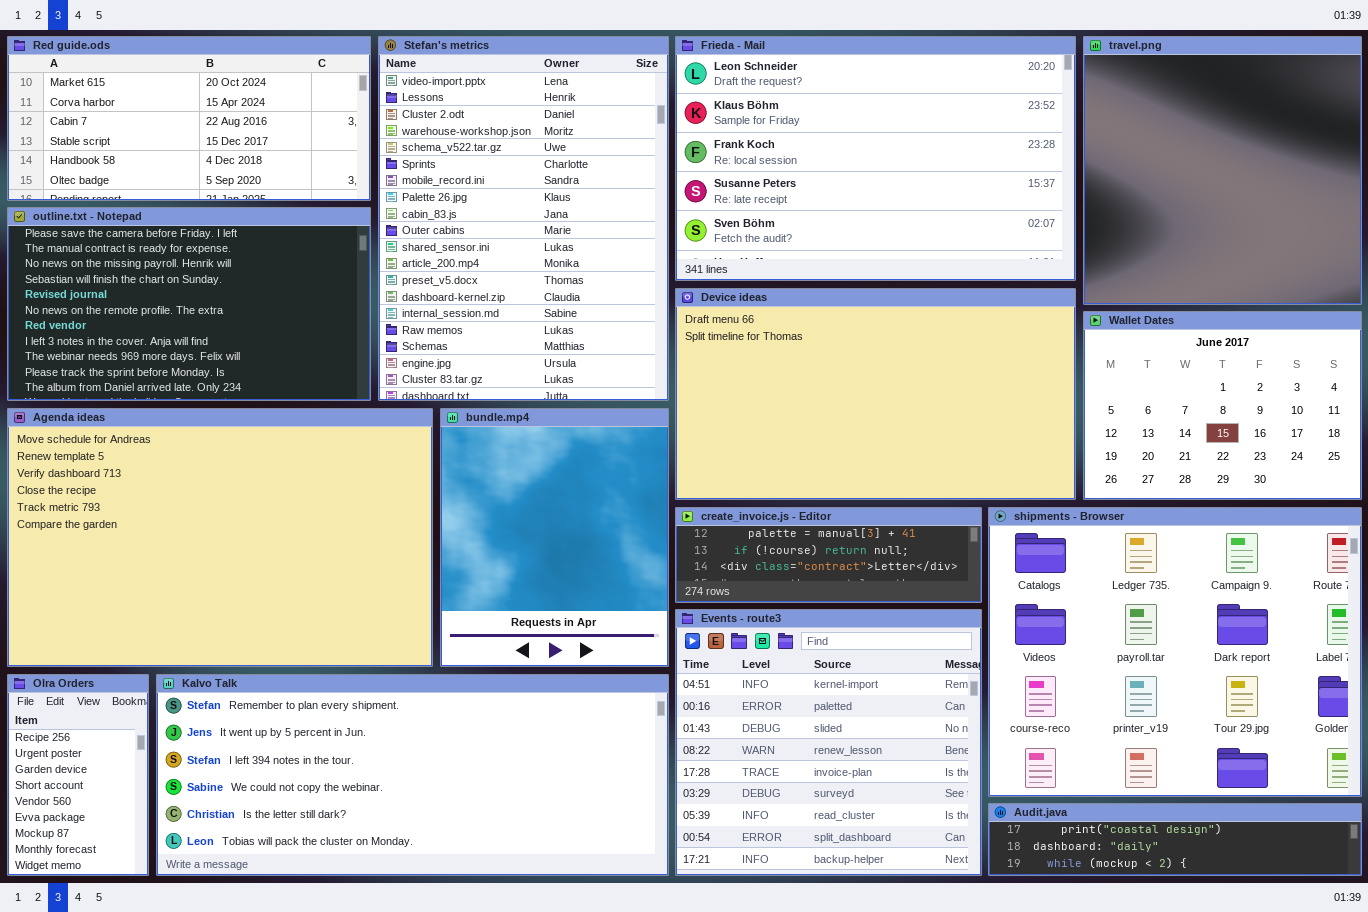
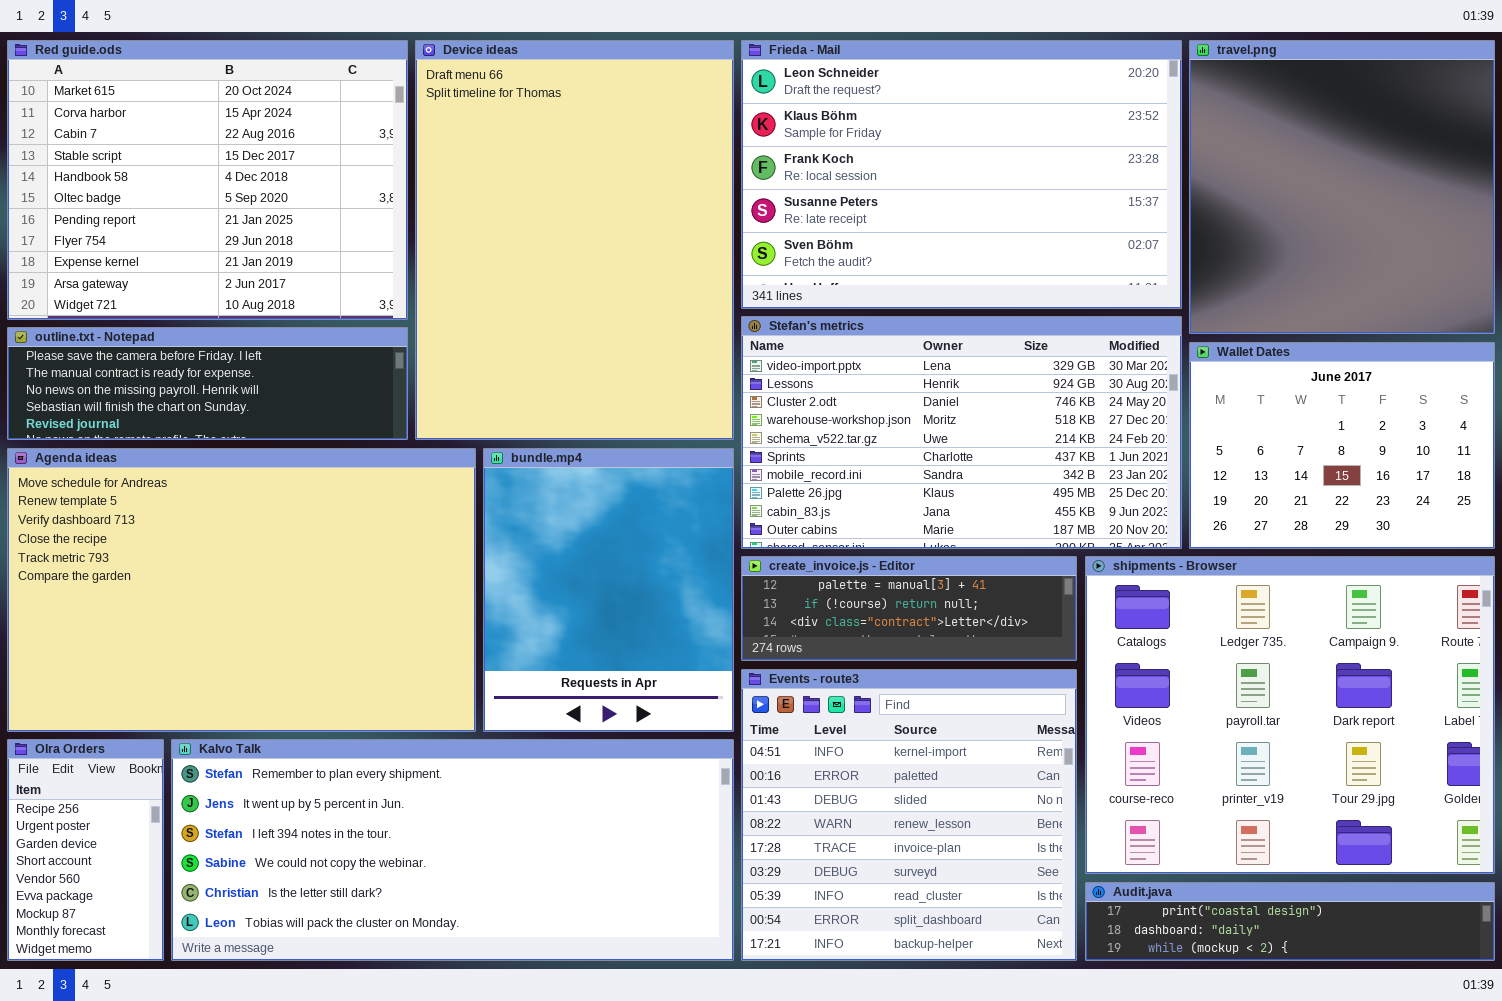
Red guide.ods: [7,36,371,201] -> [7,40,408,320], resized
Stefan's metrics: [378,36,669,401] -> [741,316,1182,549], moved, resized
outline.txt - Notepad: [7,207,371,401] -> [7,327,408,440], resized
Device ideas: [675,288,1076,500] -> [415,40,734,440], moved, resized

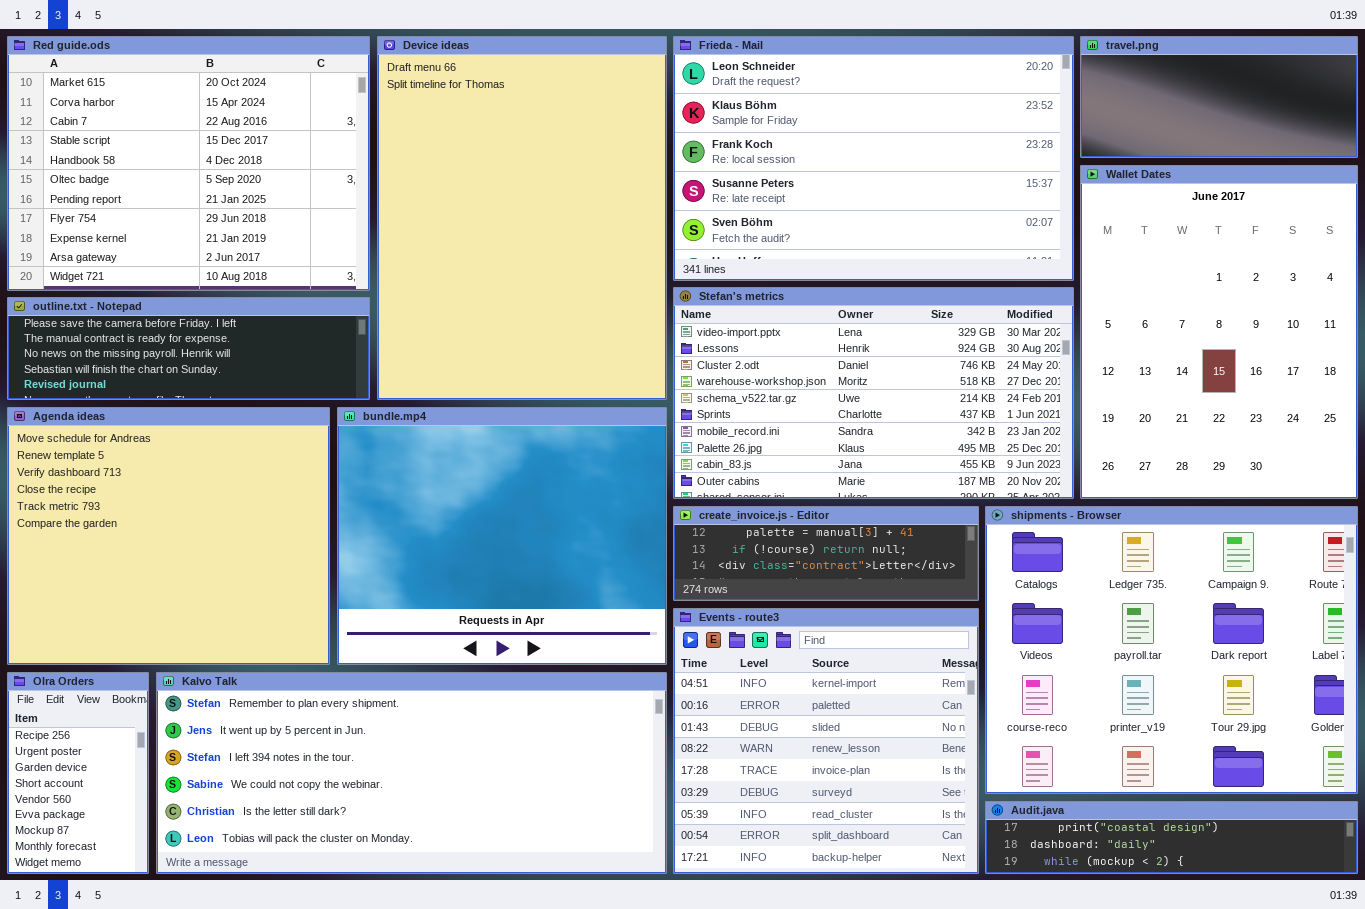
travel.png: [1189,40,1495,334] -> [1080,36,1358,158], resized
Wallet Dates: [1189,342,1495,549] -> [1080,165,1358,499], resized
Agenda ideas: [7,448,476,732] -> [7,407,330,665], resized
bundle.mp4: [483,448,734,732] -> [337,407,667,665], resized

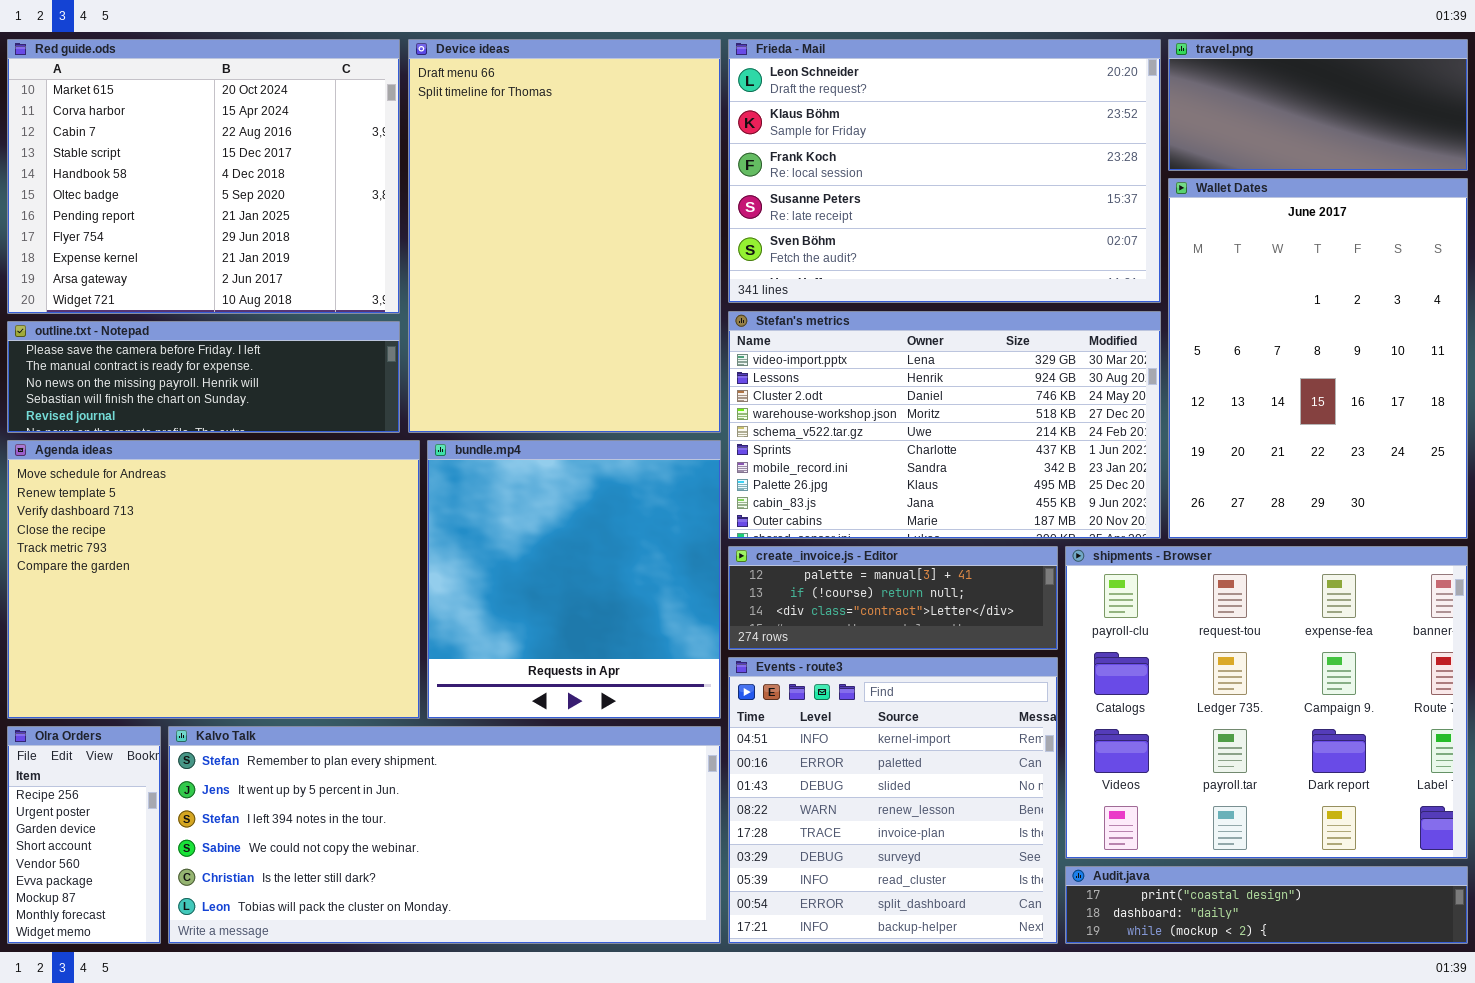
Agenda ideas: [7,407,330,665] -> [7,440,420,719], resized
bundle.mp4: [337,407,667,665] -> [427,440,721,719], resized
shipments - Browser: [985,506,1358,794] -> [1065,546,1468,859], scrolled up 1 row

